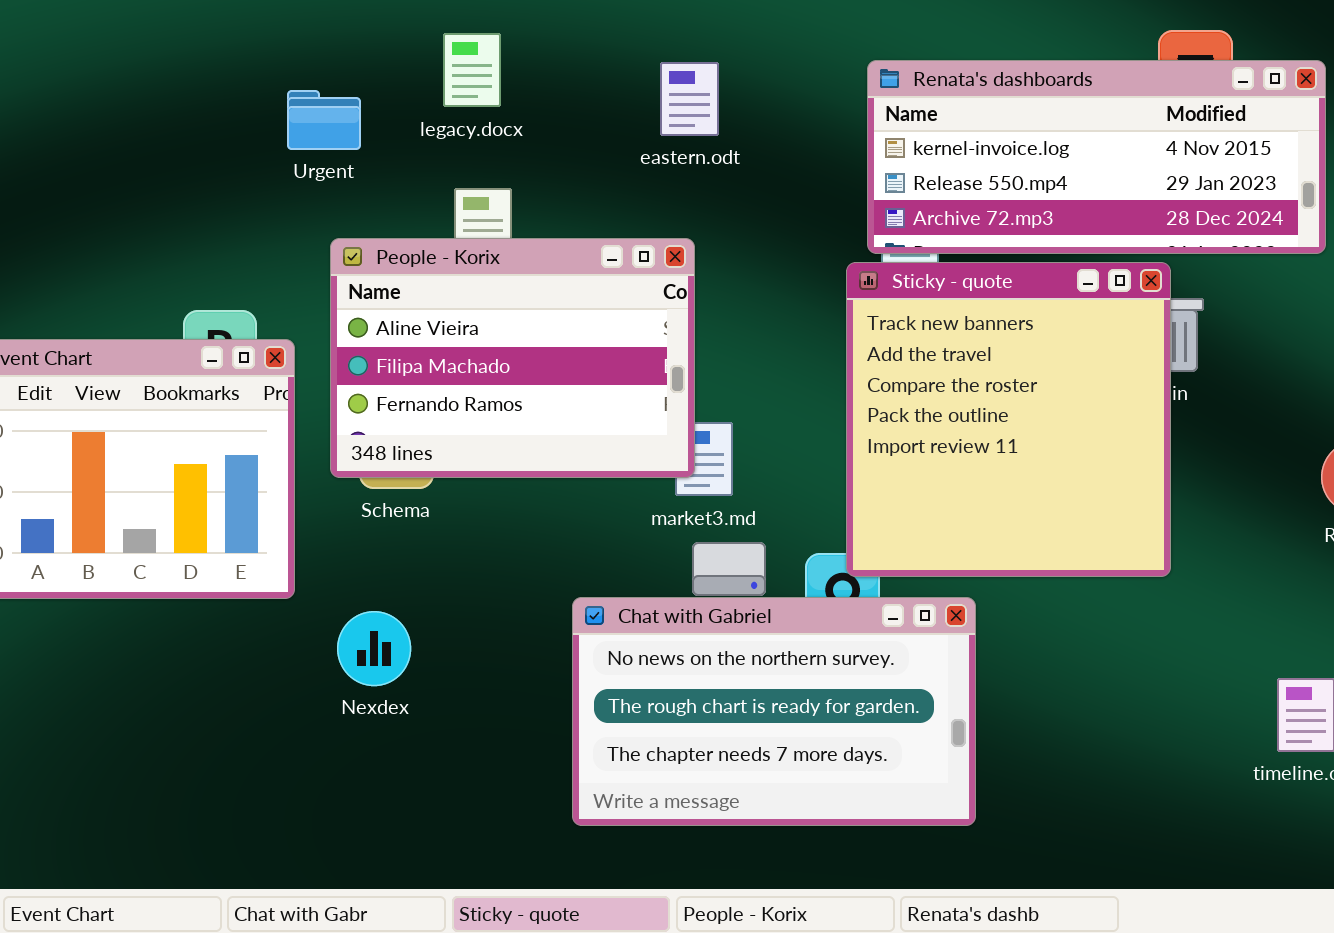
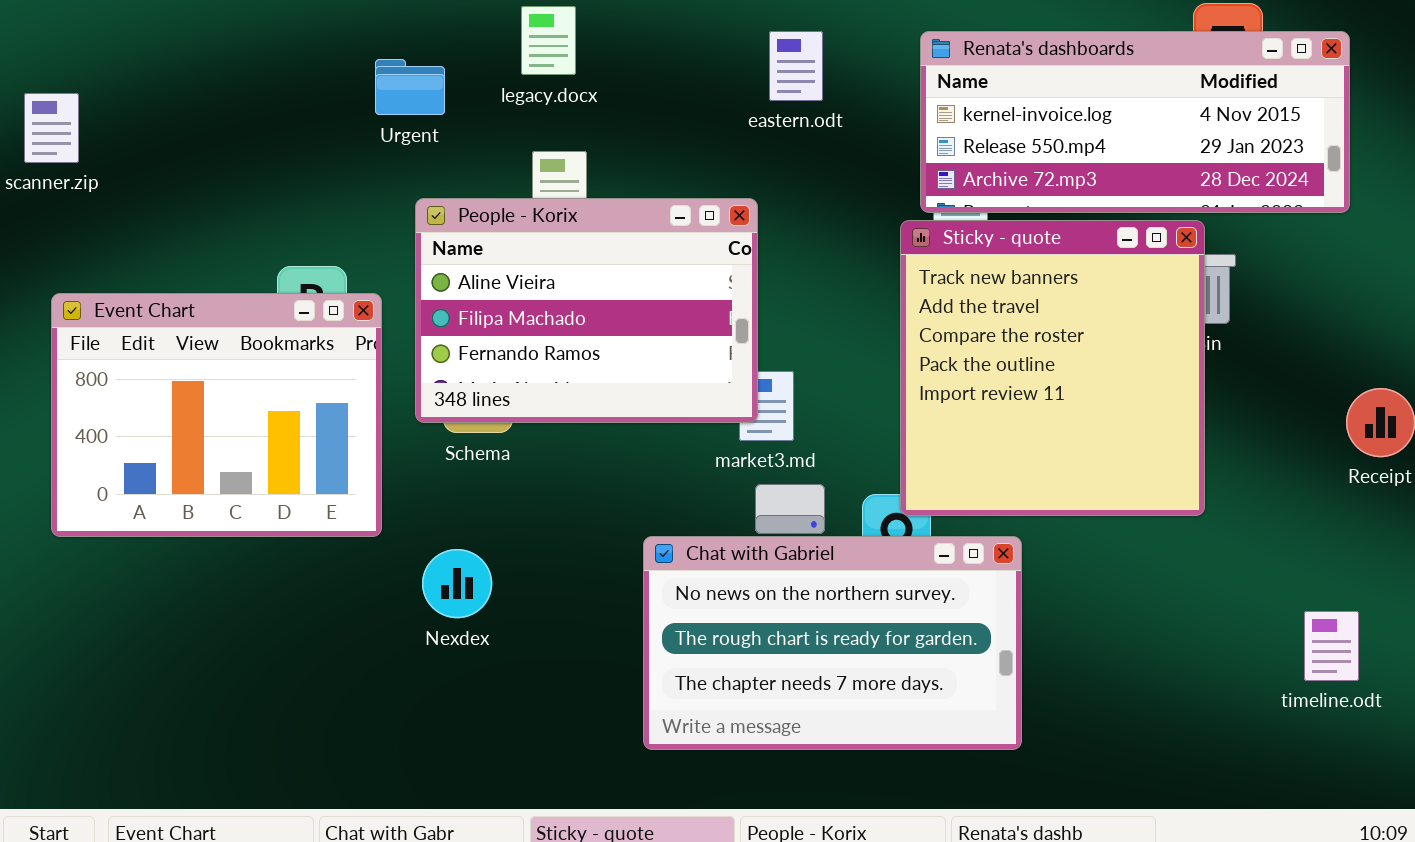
eastern.odt: [660,62,719,136] -> [769,31,823,101], moved

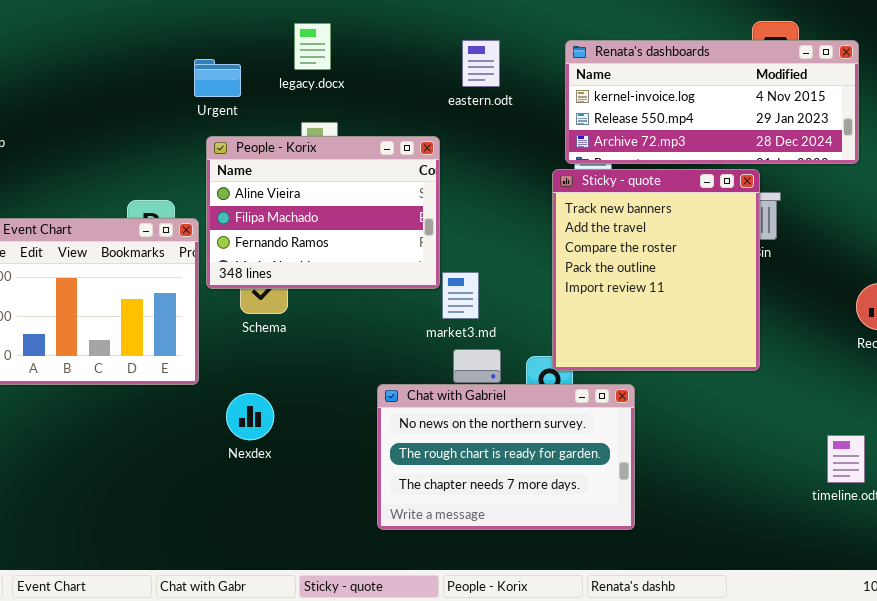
People - Korix: [415,198,758,423] -> [206,136,440,289], moved

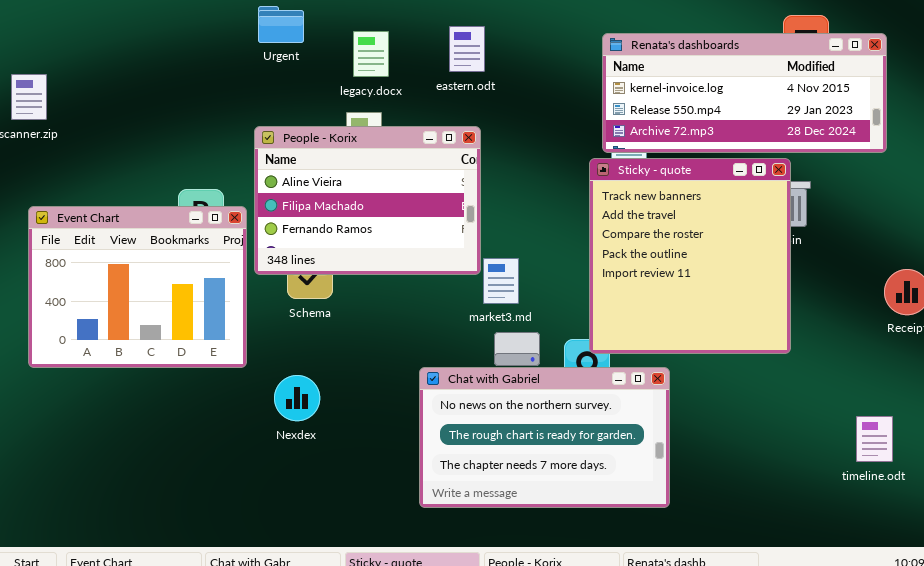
legacy.docx: [294,23,331,70] -> [353,31,389,77], moved
eastern.odt: [462,40,500,87] -> [449,26,485,72], moved
Urgent: [194,59,241,97] -> [258,6,304,43], moved

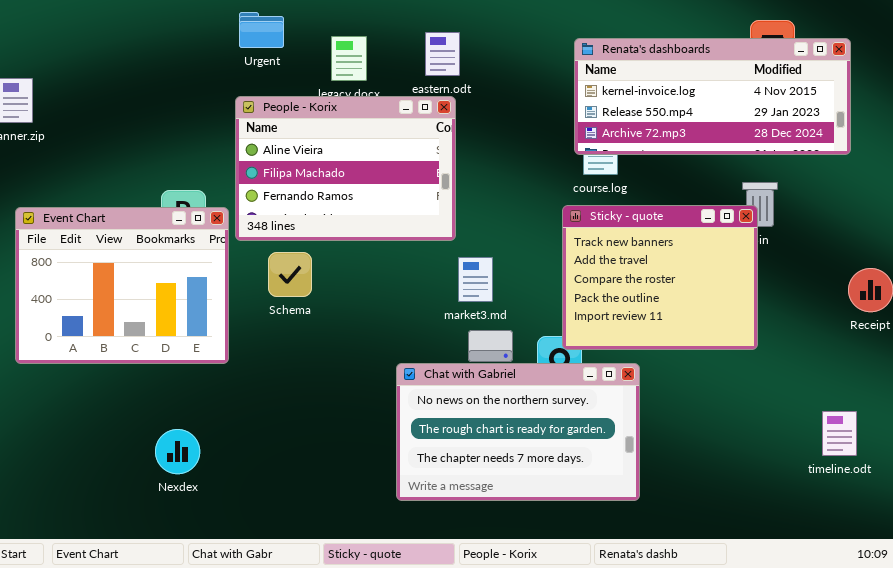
People - Korix: [254,126,481,275] -> [235,96,456,241], moved
Sticky - quote: [589,158,791,354] -> [562,205,758,350], resized
Nexdex: [274,375,320,421] -> [155,429,200,474], moved

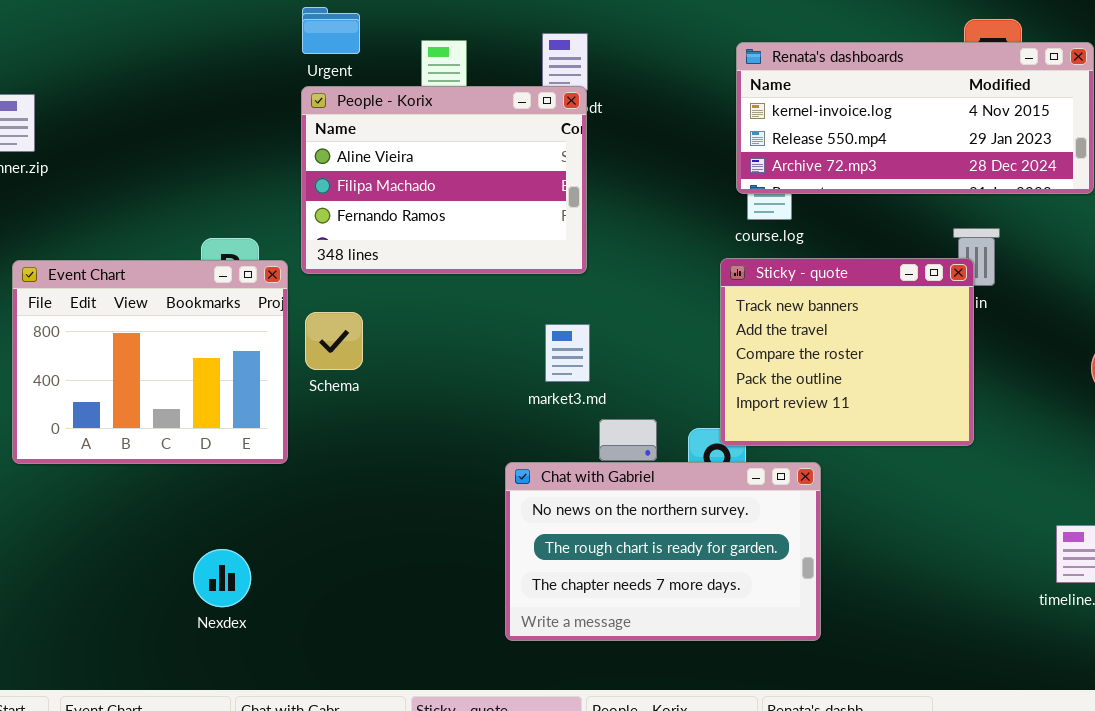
People - Korix: [235,96,456,241] -> [301,86,587,274], moved
Schema: [268,252,312,297] -> [305,312,363,370], moved
market3.md: [458,257,493,302] -> [545,324,590,382], moved

